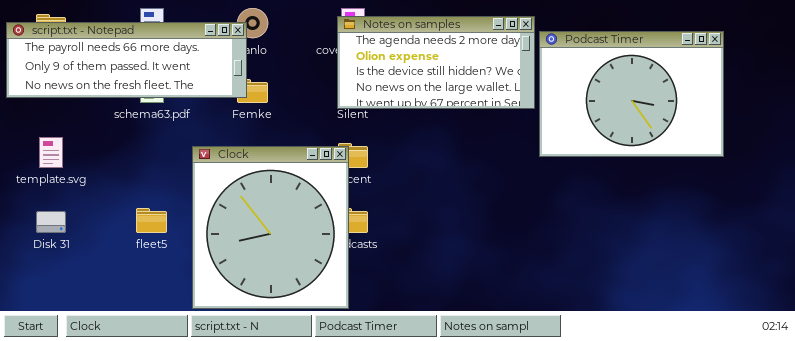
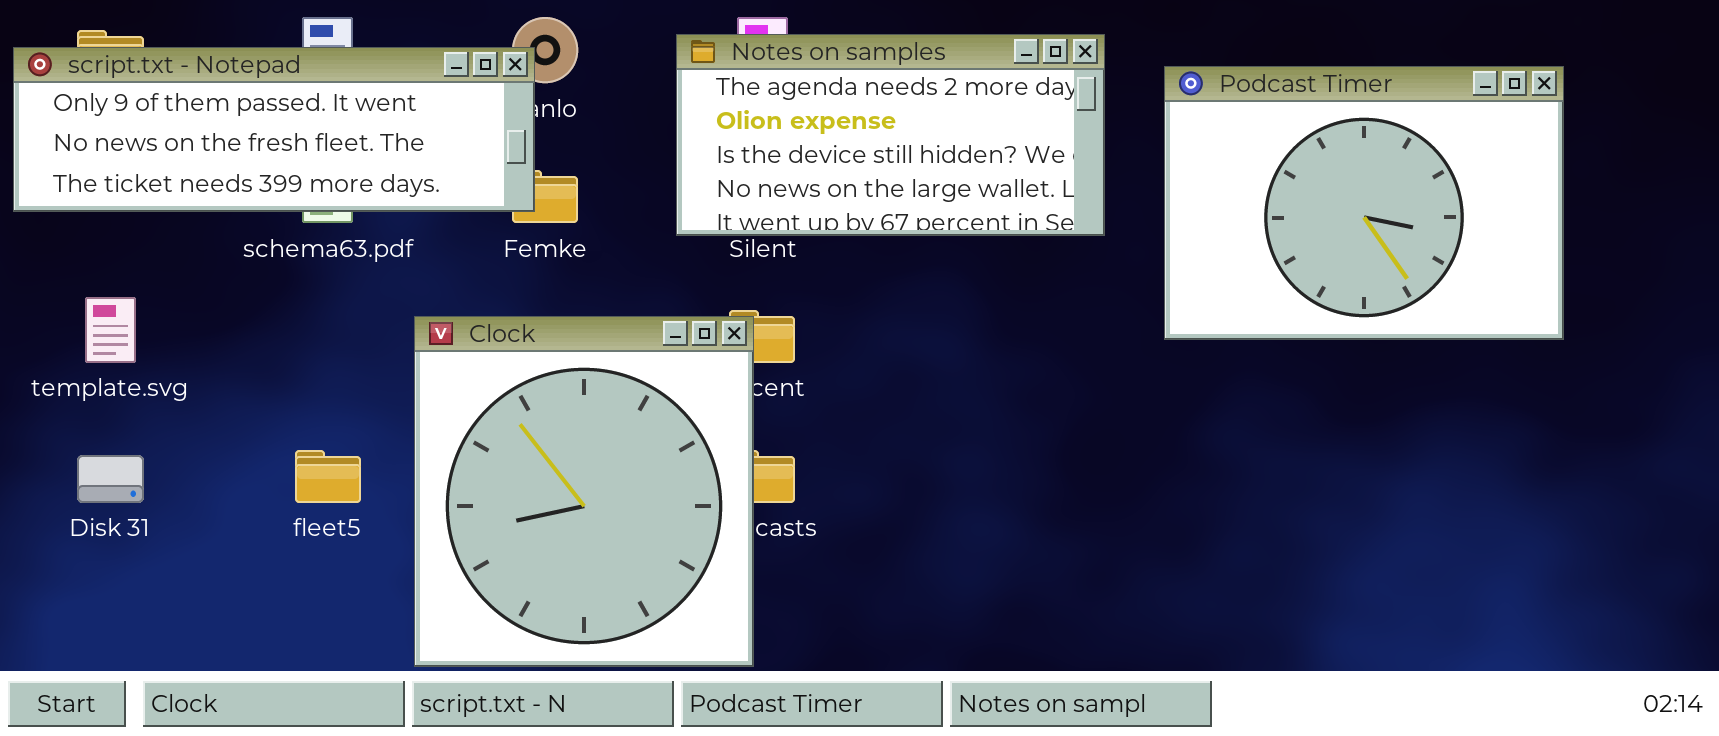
Notes on samples: [337,16,535,109] -> [676,34,1105,236], moved
script.txt - Notepad: [6,22,247,98] -> [13,47,535,212], scrolled down 1 row

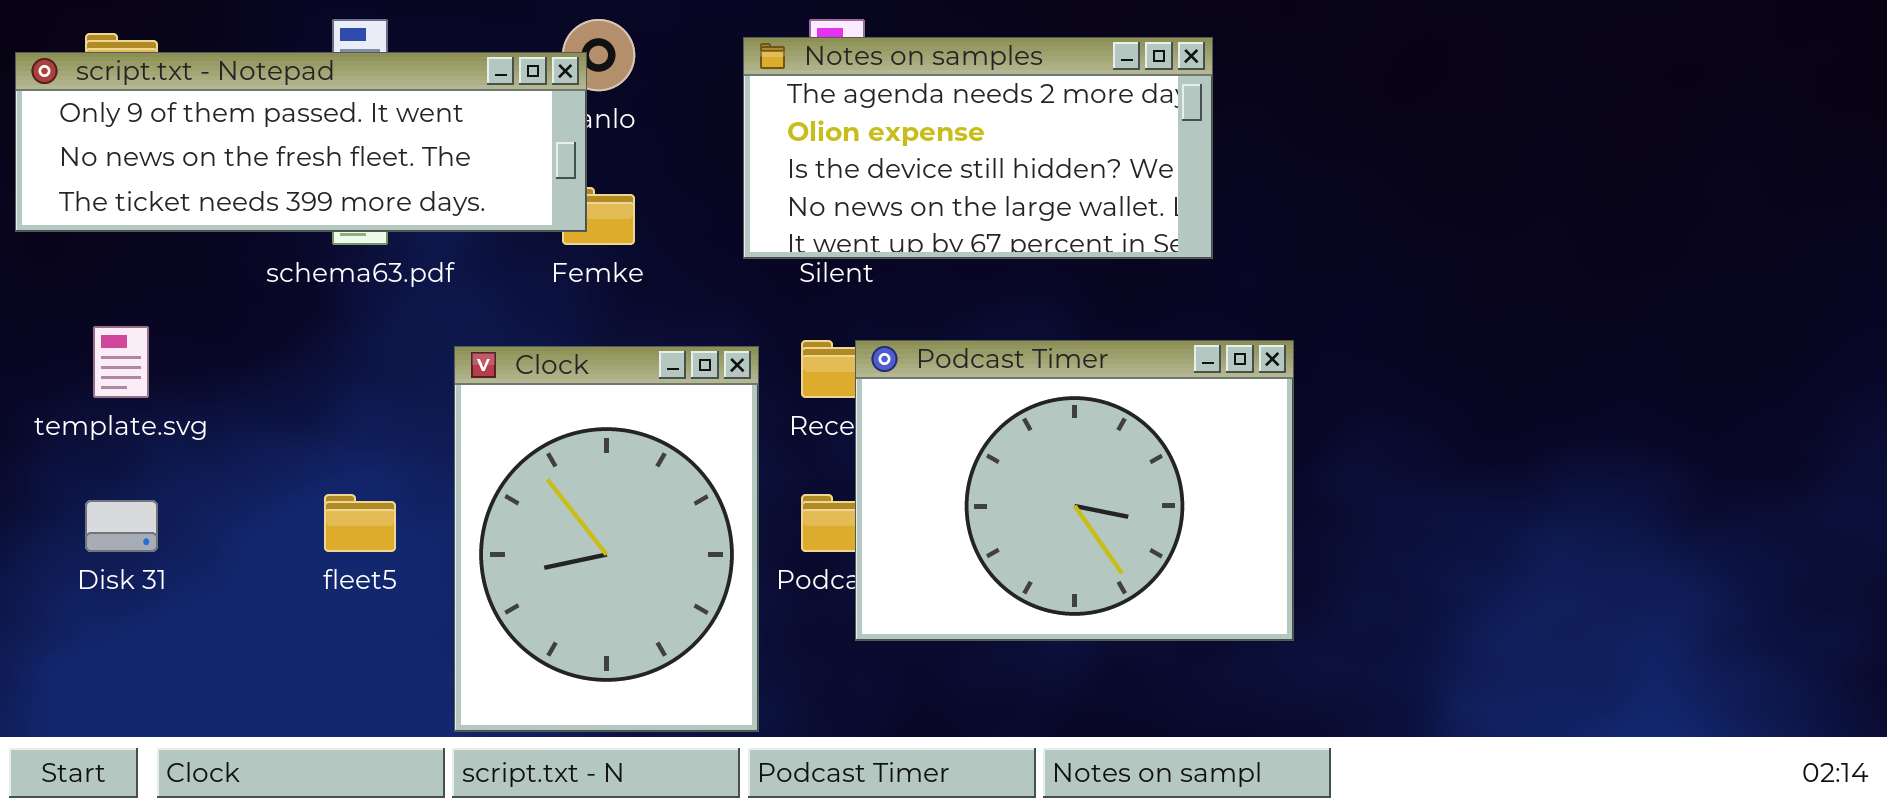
Podcast Timer: [1164,66,1564,340] -> [855,340,1294,641], moved
Clock: [414,316,754,667] -> [454,346,759,732], resized

